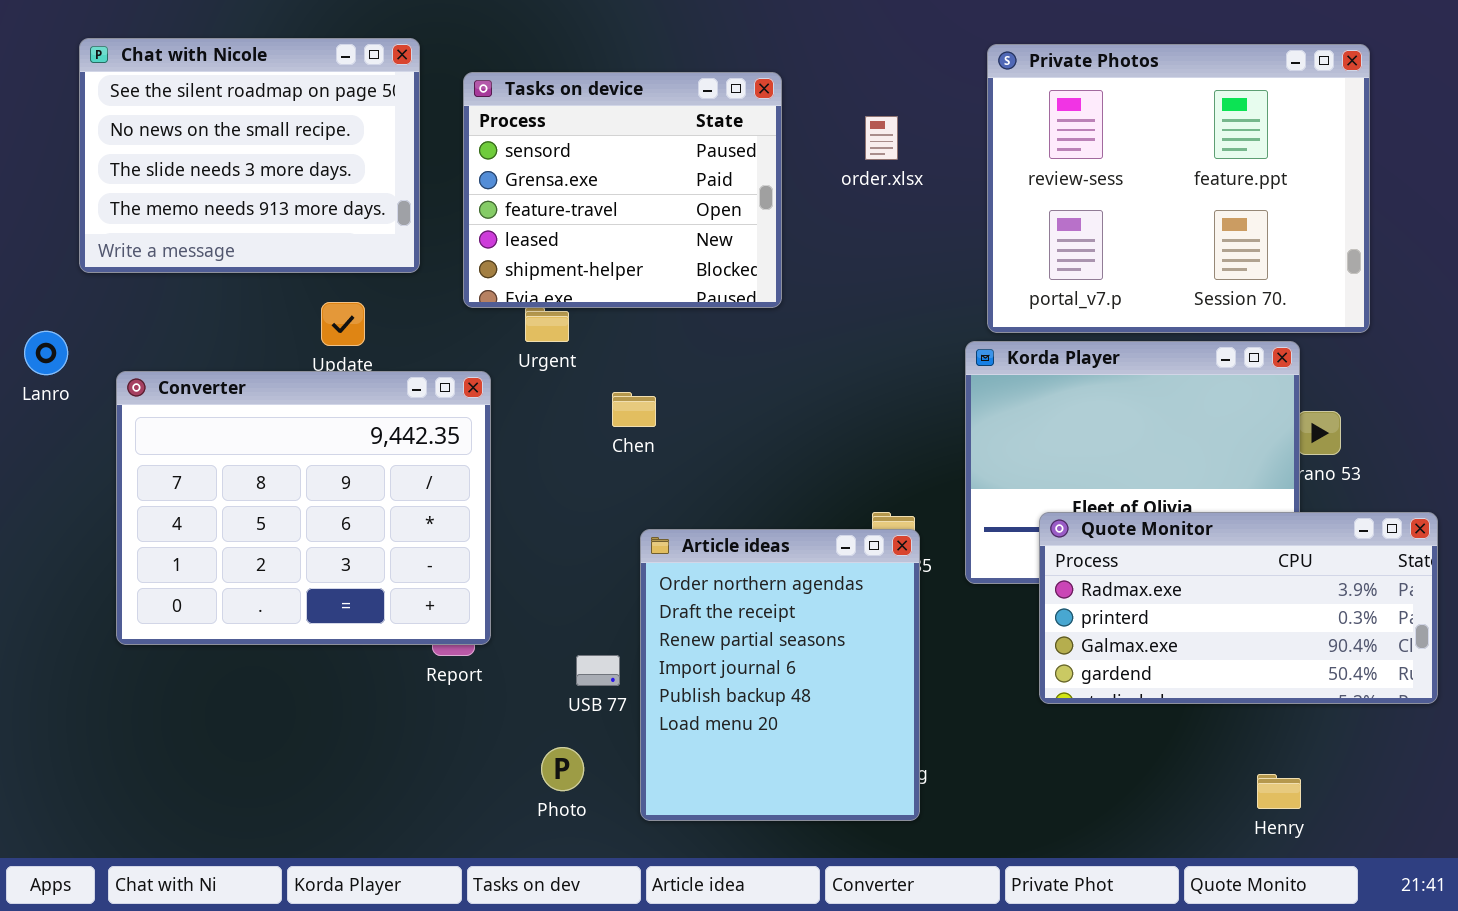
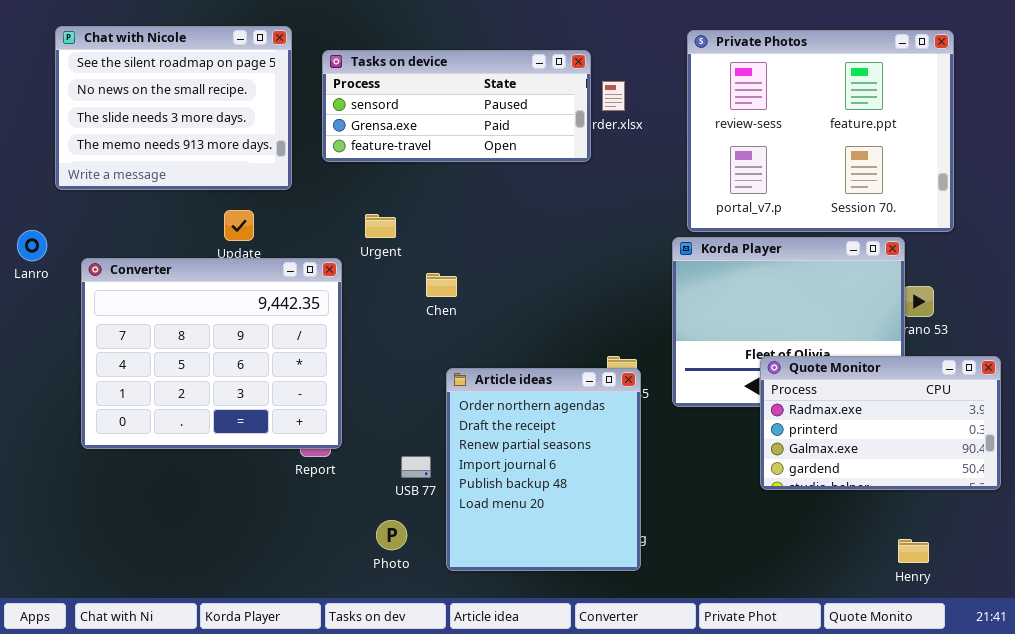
Tasks on device: [463,72,782,308] -> [322,50,591,162], resized
Quote Monitor: [1039,512,1438,704] -> [760,356,1001,490], resized
Henry: [1257,774,1301,809] -> [898,539,929,563], moved

